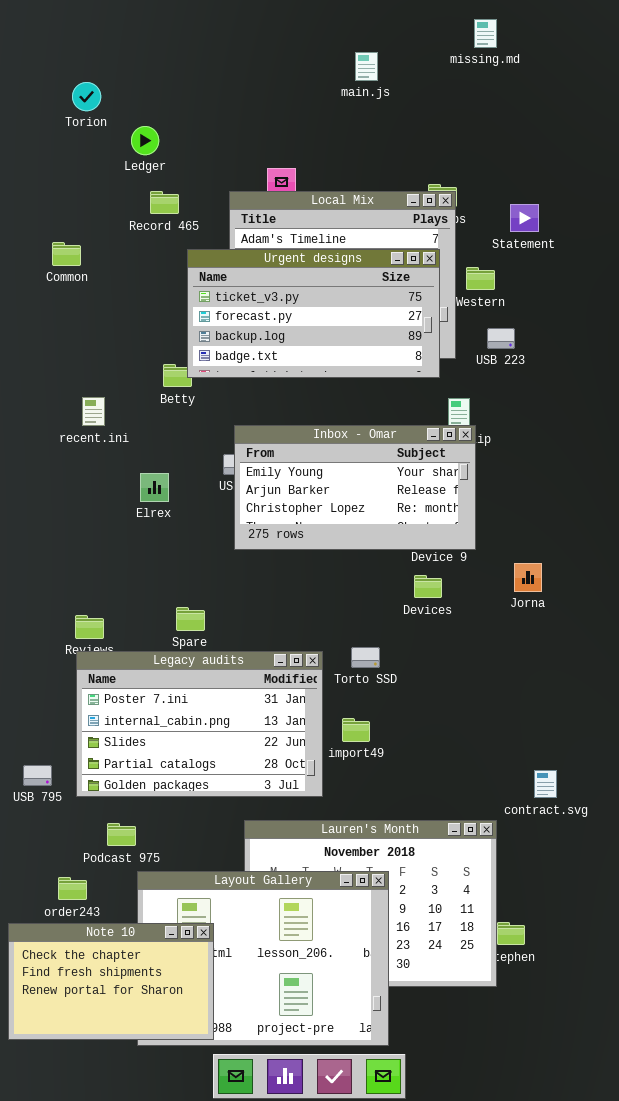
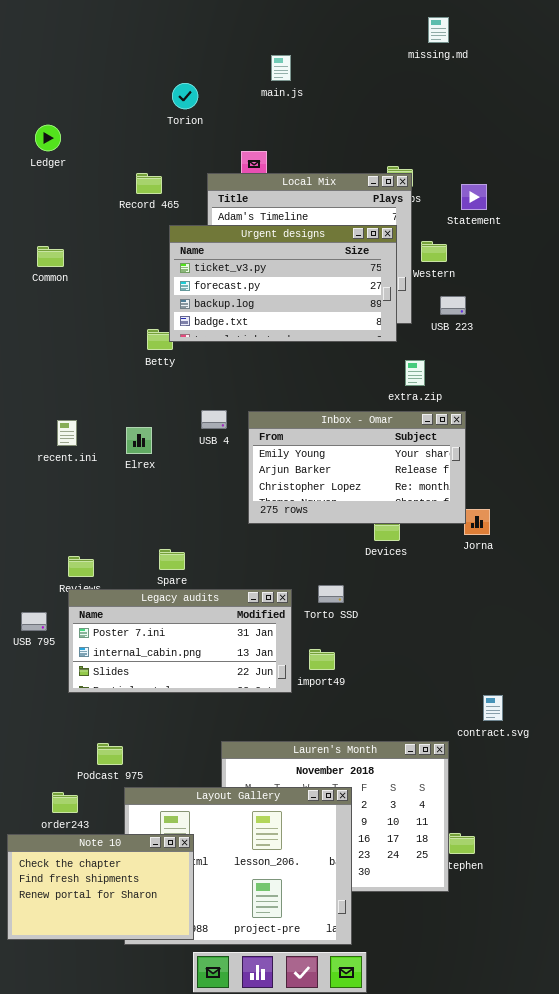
main.js: [355,52,378,81] -> [271,55,291,81], moved
Torion: [72,82,101,111] -> [172,83,198,109], moved
Ledger: [131,126,159,155] -> [35,125,61,151], moved
Common: [52,242,81,266] -> [37,246,64,267], moved
recent.ini: [82,397,105,426] -> [57,420,77,446], moved
Inbox - Omar: [234,425,476,550] -> [248,411,466,524], moved
Legacy audits: [76,651,323,797] -> [68,589,292,693], resized
USB 795: [23,765,52,786] -> [21,612,47,631], moved

